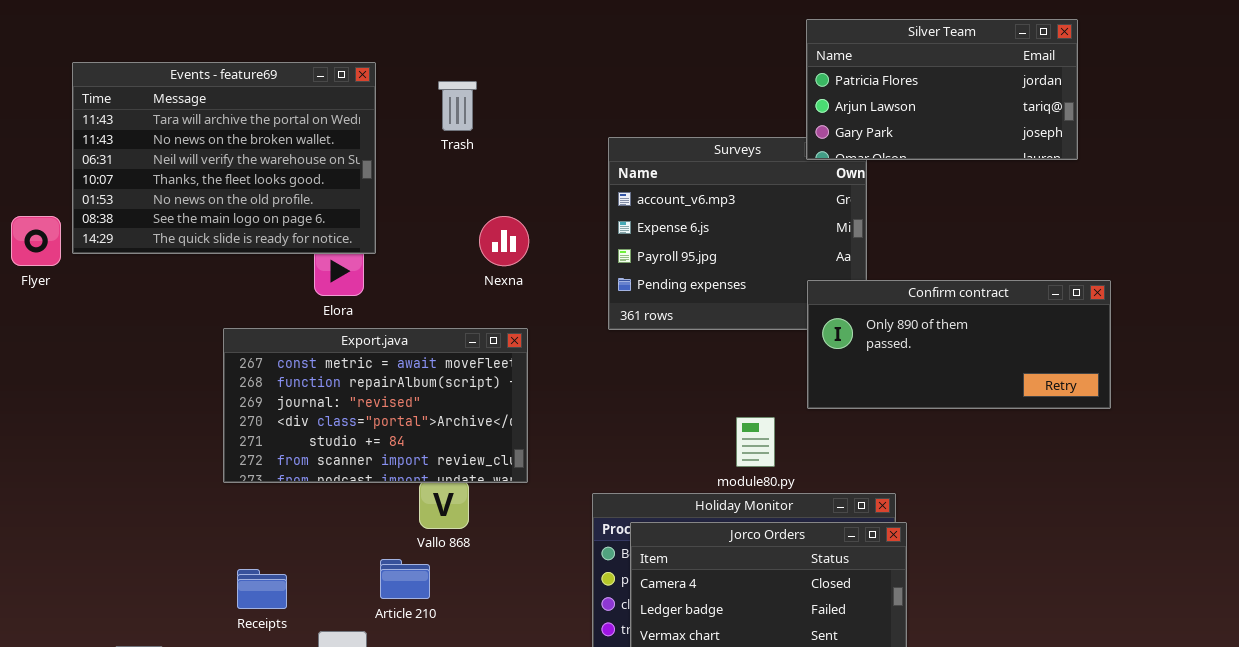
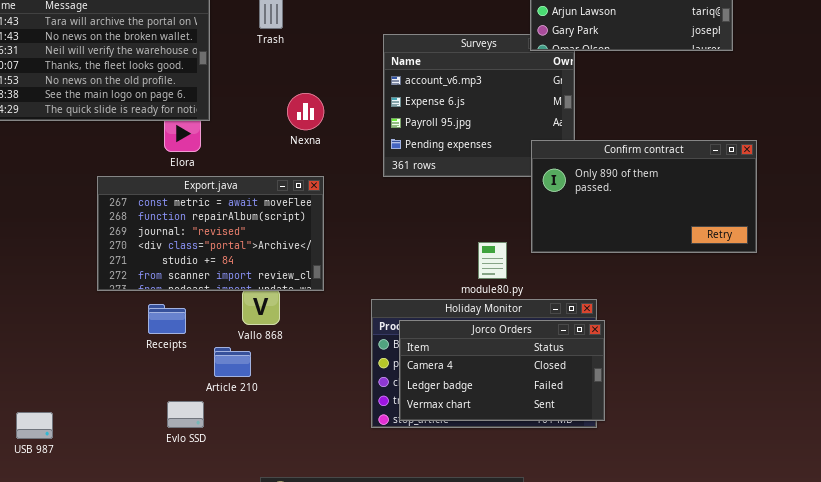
Confirm contract: [807,280,1111,409] -> [531,140,757,253], resized
Receipts: [237,569,287,609] -> [148,304,186,334], moved

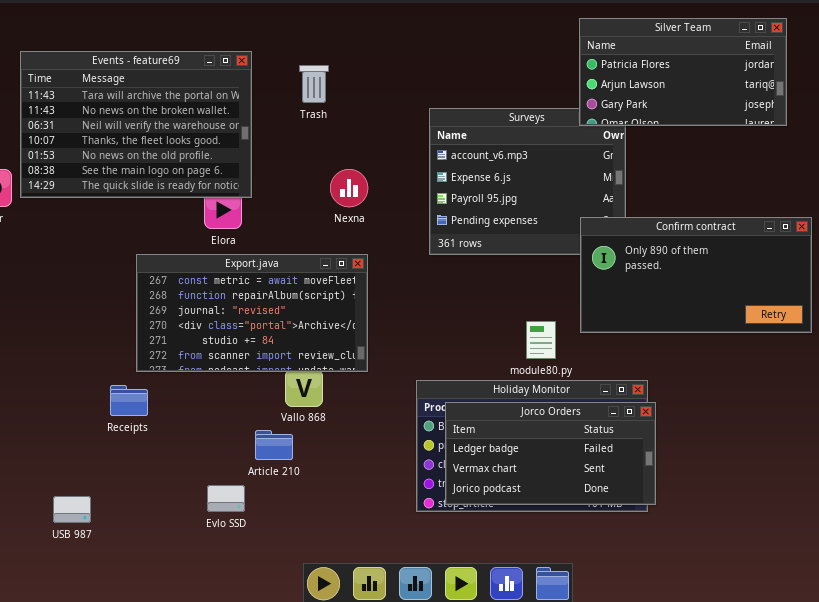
Receipts: [148,304,186,334] -> [110,385,148,416], moved
Jorco Orders: [399,320,605,421] -> [445,402,656,505], scrolled down 1 row

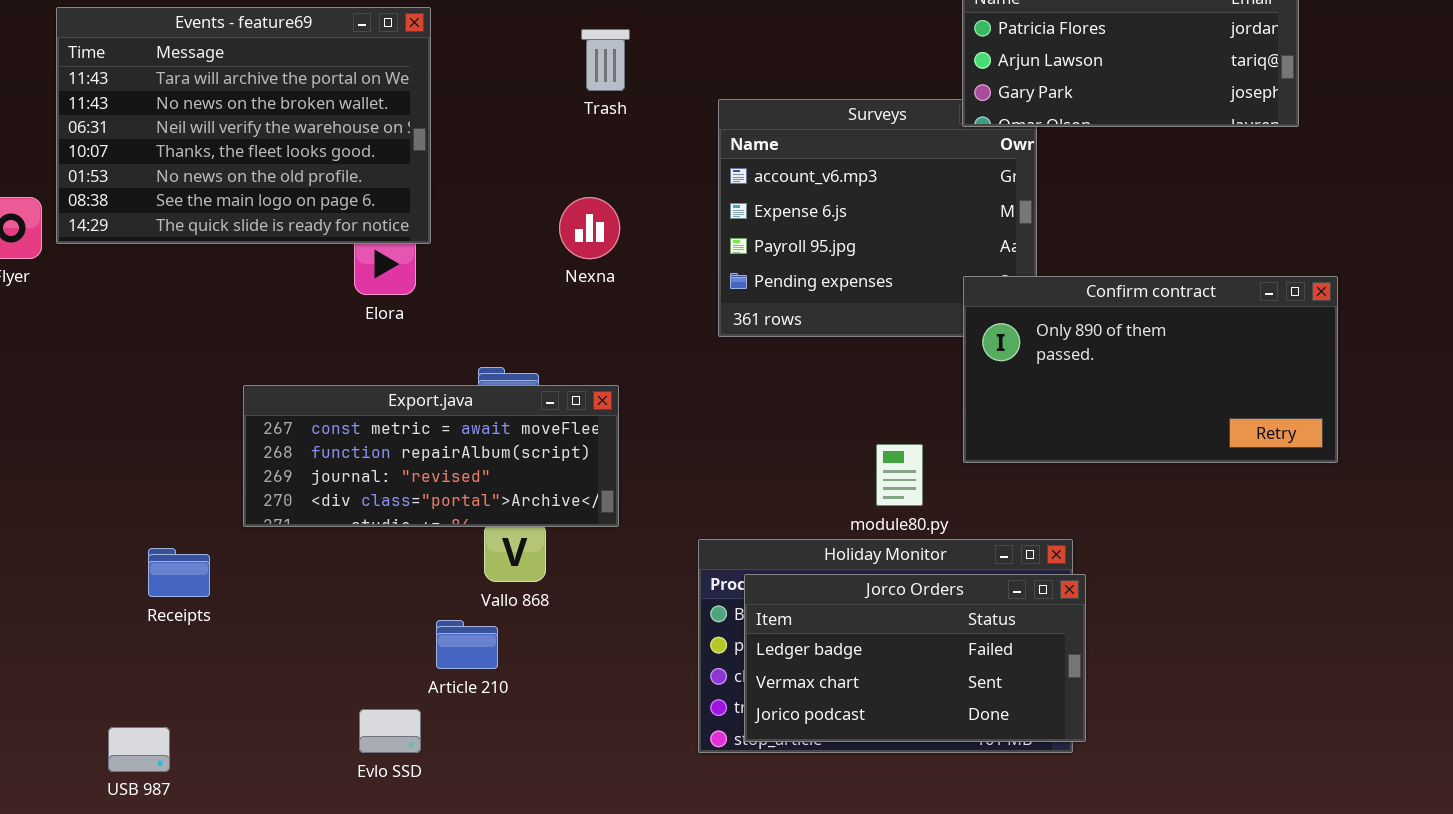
Trash: [299,65,329,103] -> [581,29,630,91], moved
Export.java: [136,254,368,372] -> [243,385,619,527], resized
Receipts: [110,385,148,416] -> [148,548,210,597], moved

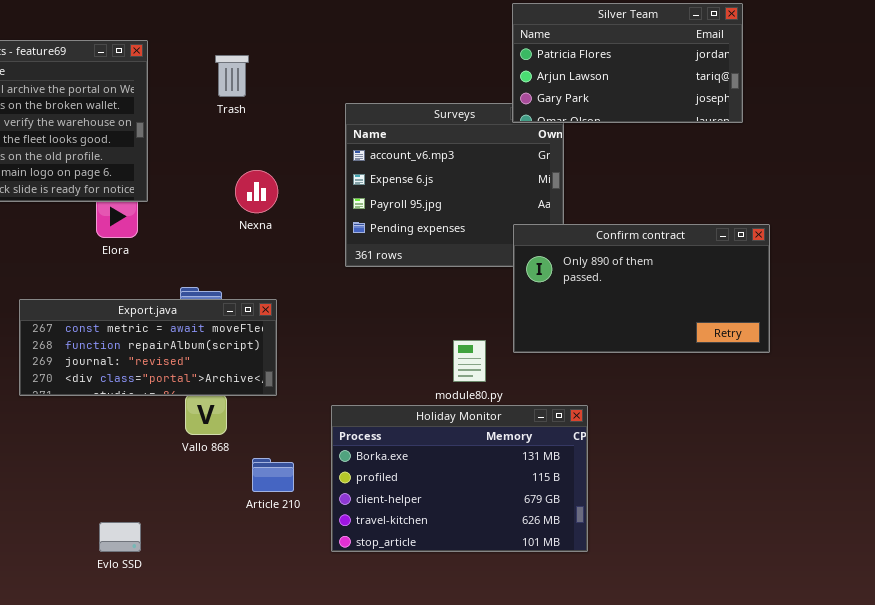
Trash: [581,29,630,91] -> [215,55,249,97], moved
Jorco Orders: [744,574,1086,742] -> none, closed
Article 210: [436,620,498,669] -> [252,458,294,492], moved

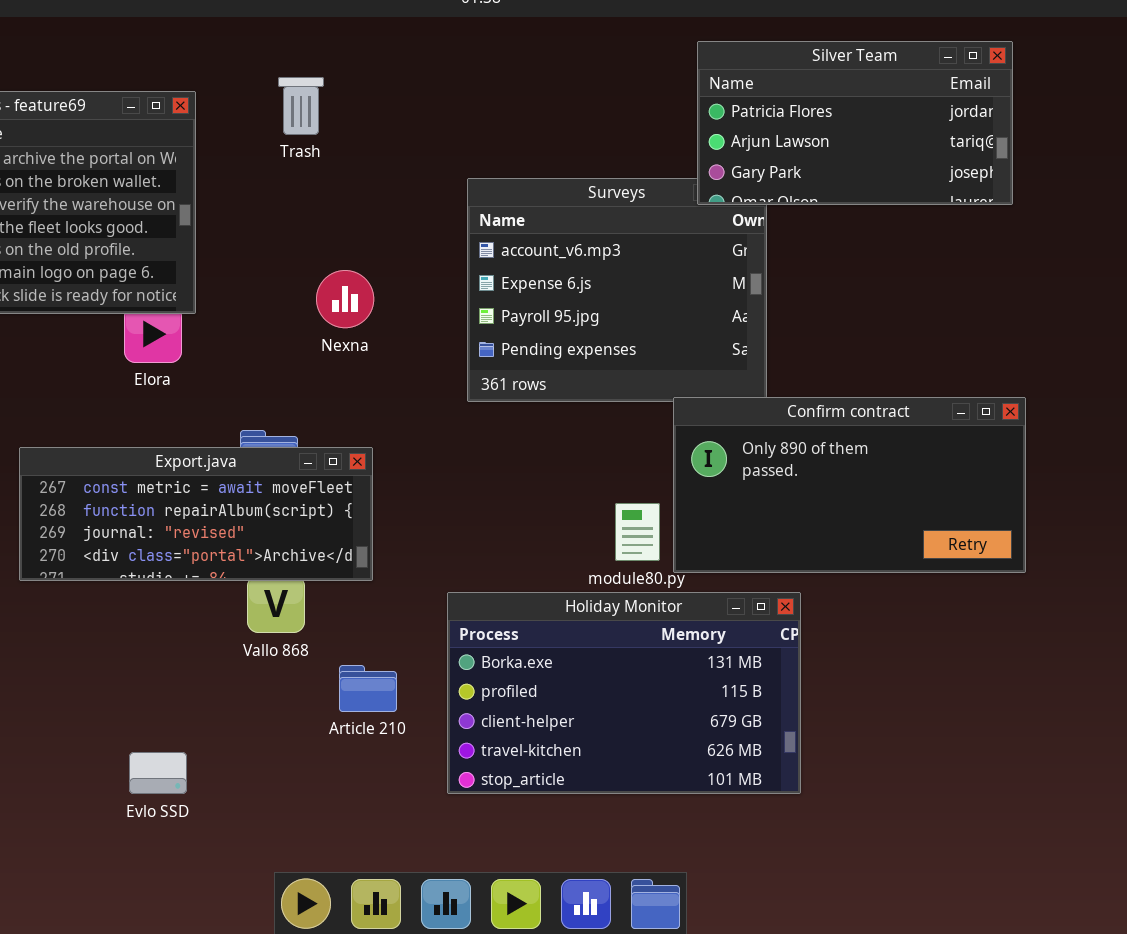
Trash: [215,55,249,97] -> [278,77,324,135], moved
Confirm contract: [513,224,770,353] -> [673,397,1026,573], moved

